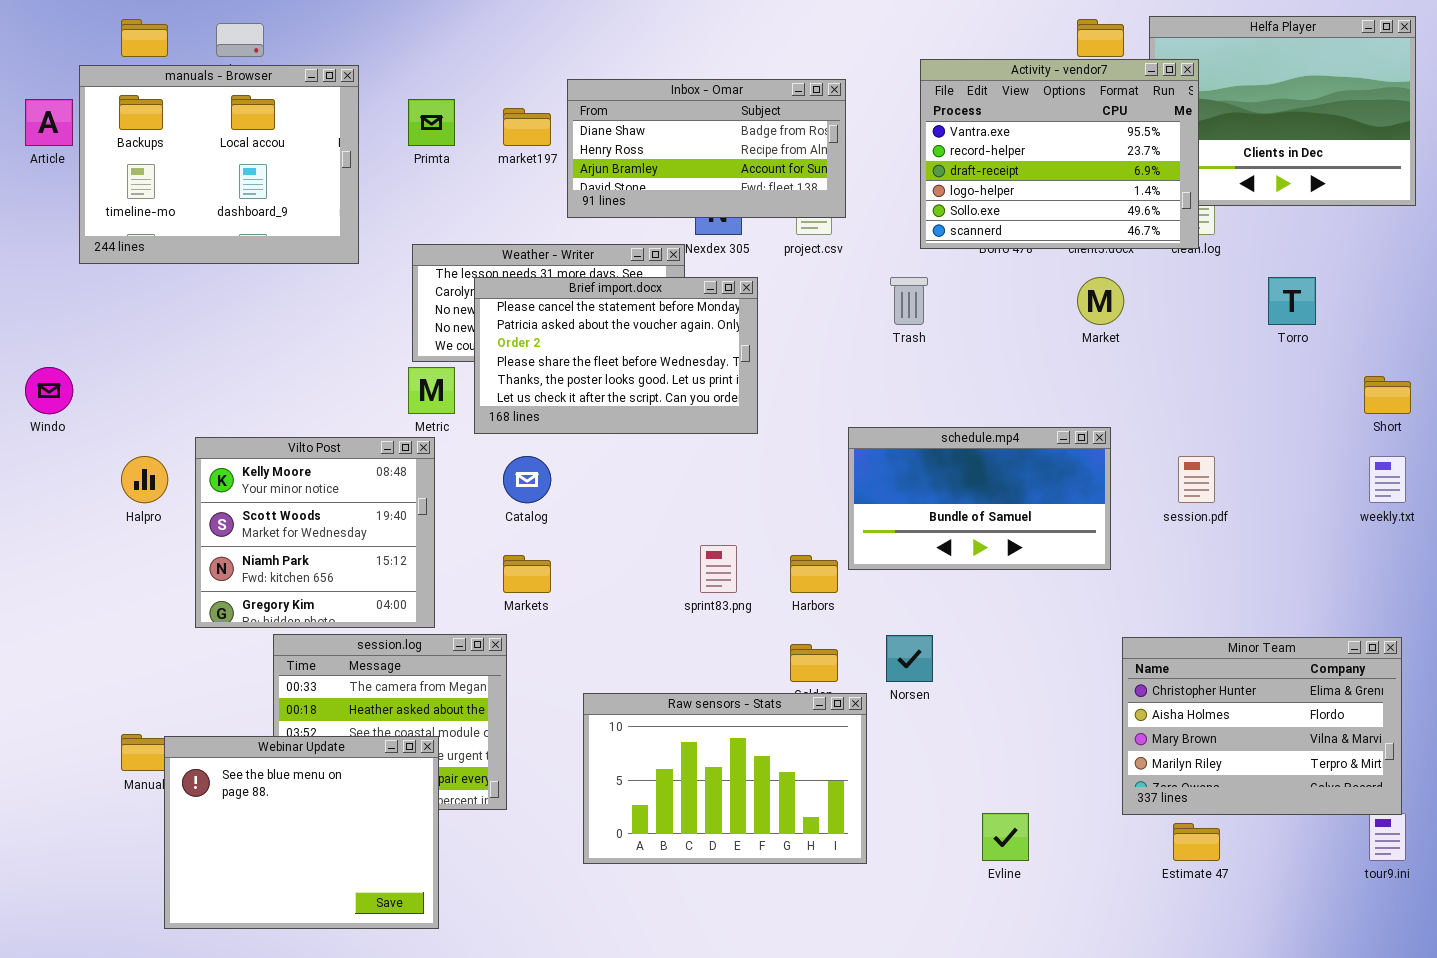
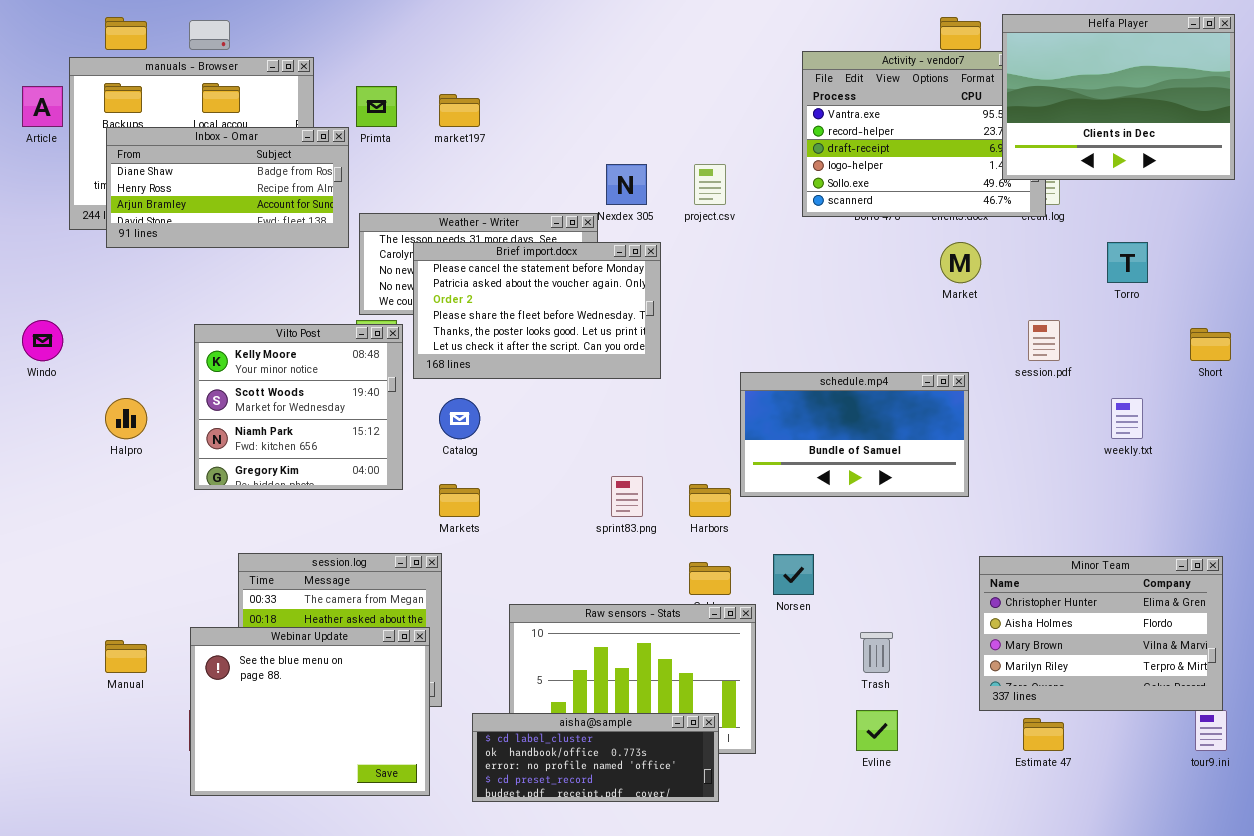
Helfa Player: [1149,16,1416,206] -> [1002,14,1235,180], raised
Inbox - Omar: [567,79,846,218] -> [106,127,349,248], moved
Trash: [890,277,928,325] -> [860,632,893,673], moved
Vilto Post: [195,437,435,628] -> [194,324,403,490], moved
session.pdf: [1178,456,1215,503] -> [1028,320,1060,361], moved
weekly.txt: [1369,456,1406,503] -> [1111,398,1143,439], moved
Webinar Update: [164,736,439,929] -> [190,627,430,796], moved
aisha@sample: none -> [472,713,719,802], opened

